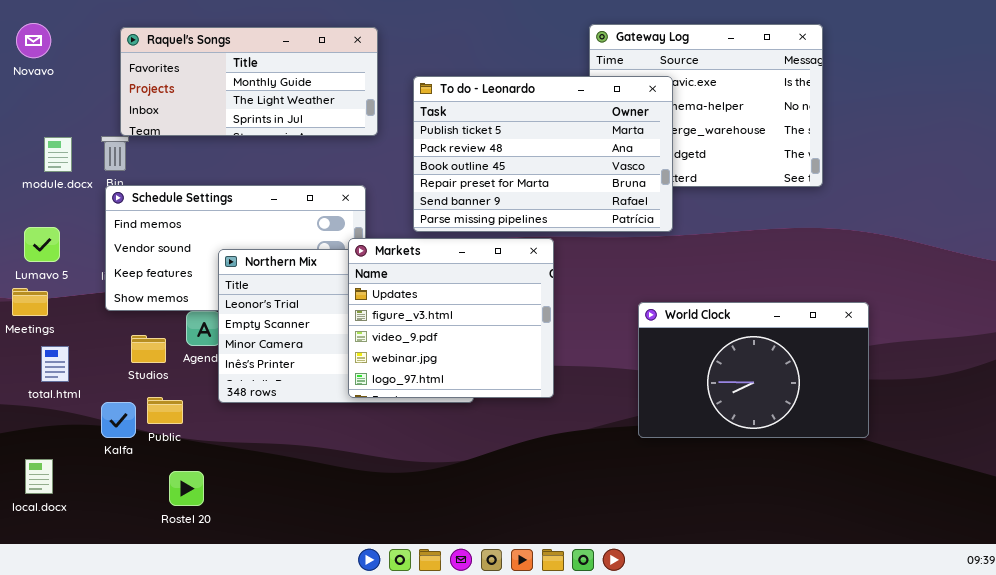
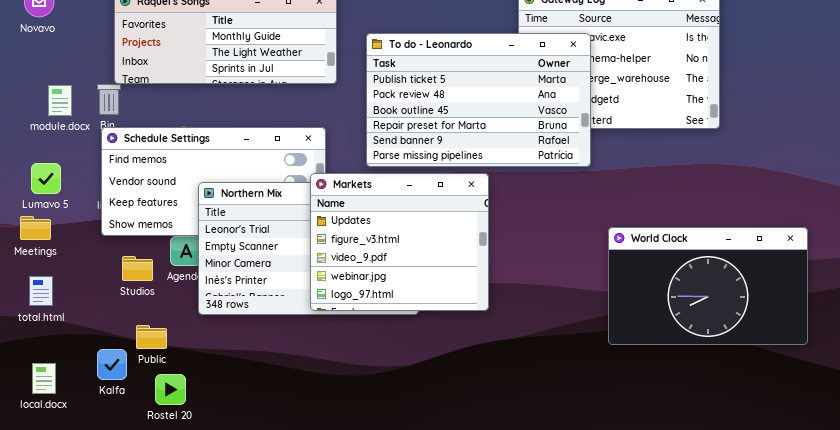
World Clock: [638,302,869,438] -> [608,227,808,345], moved
total.html: [41,346,69,382] -> [29,276,53,306], moved
Public: [147,397,183,424] -> [136,325,167,349], moved
Kalfa: [101,402,136,438] -> [97,349,127,380], moved

